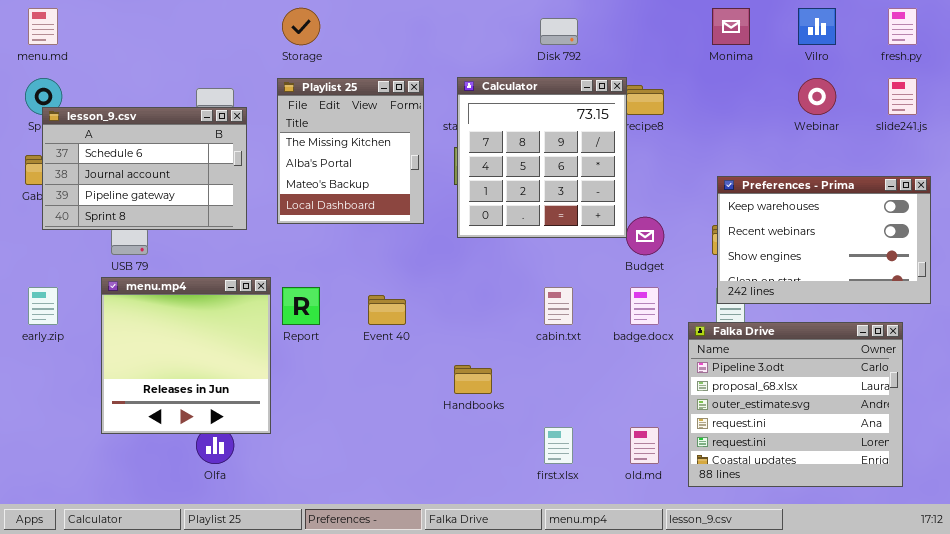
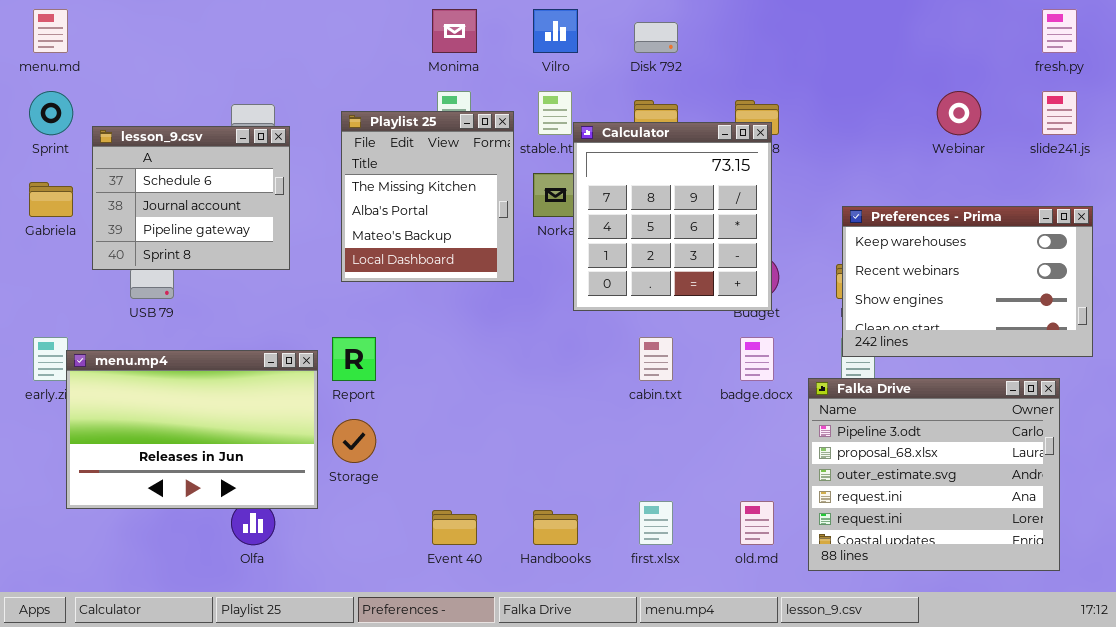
Storage: [282,8,320,45] -> [332,419,376,463], moved
Monima: [712,8,750,45] -> [432,9,477,53], moved
Vilro: [798,8,836,45] -> [533,9,578,53], moved
Calculator: [457,77,627,238] -> [573,122,772,311], moved
Playlist 25: [277,78,424,224] -> [341,111,514,282], moved
lesson_9.csv: [42,107,247,230] -> [92,126,290,270], resized
menu.mp4: [101,277,271,434] -> [66,350,318,509], resized
Event 40: [368,295,406,325] -> [432,510,477,545], moved
Handbooks: [454,365,492,394] -> [533,510,578,545], moved

